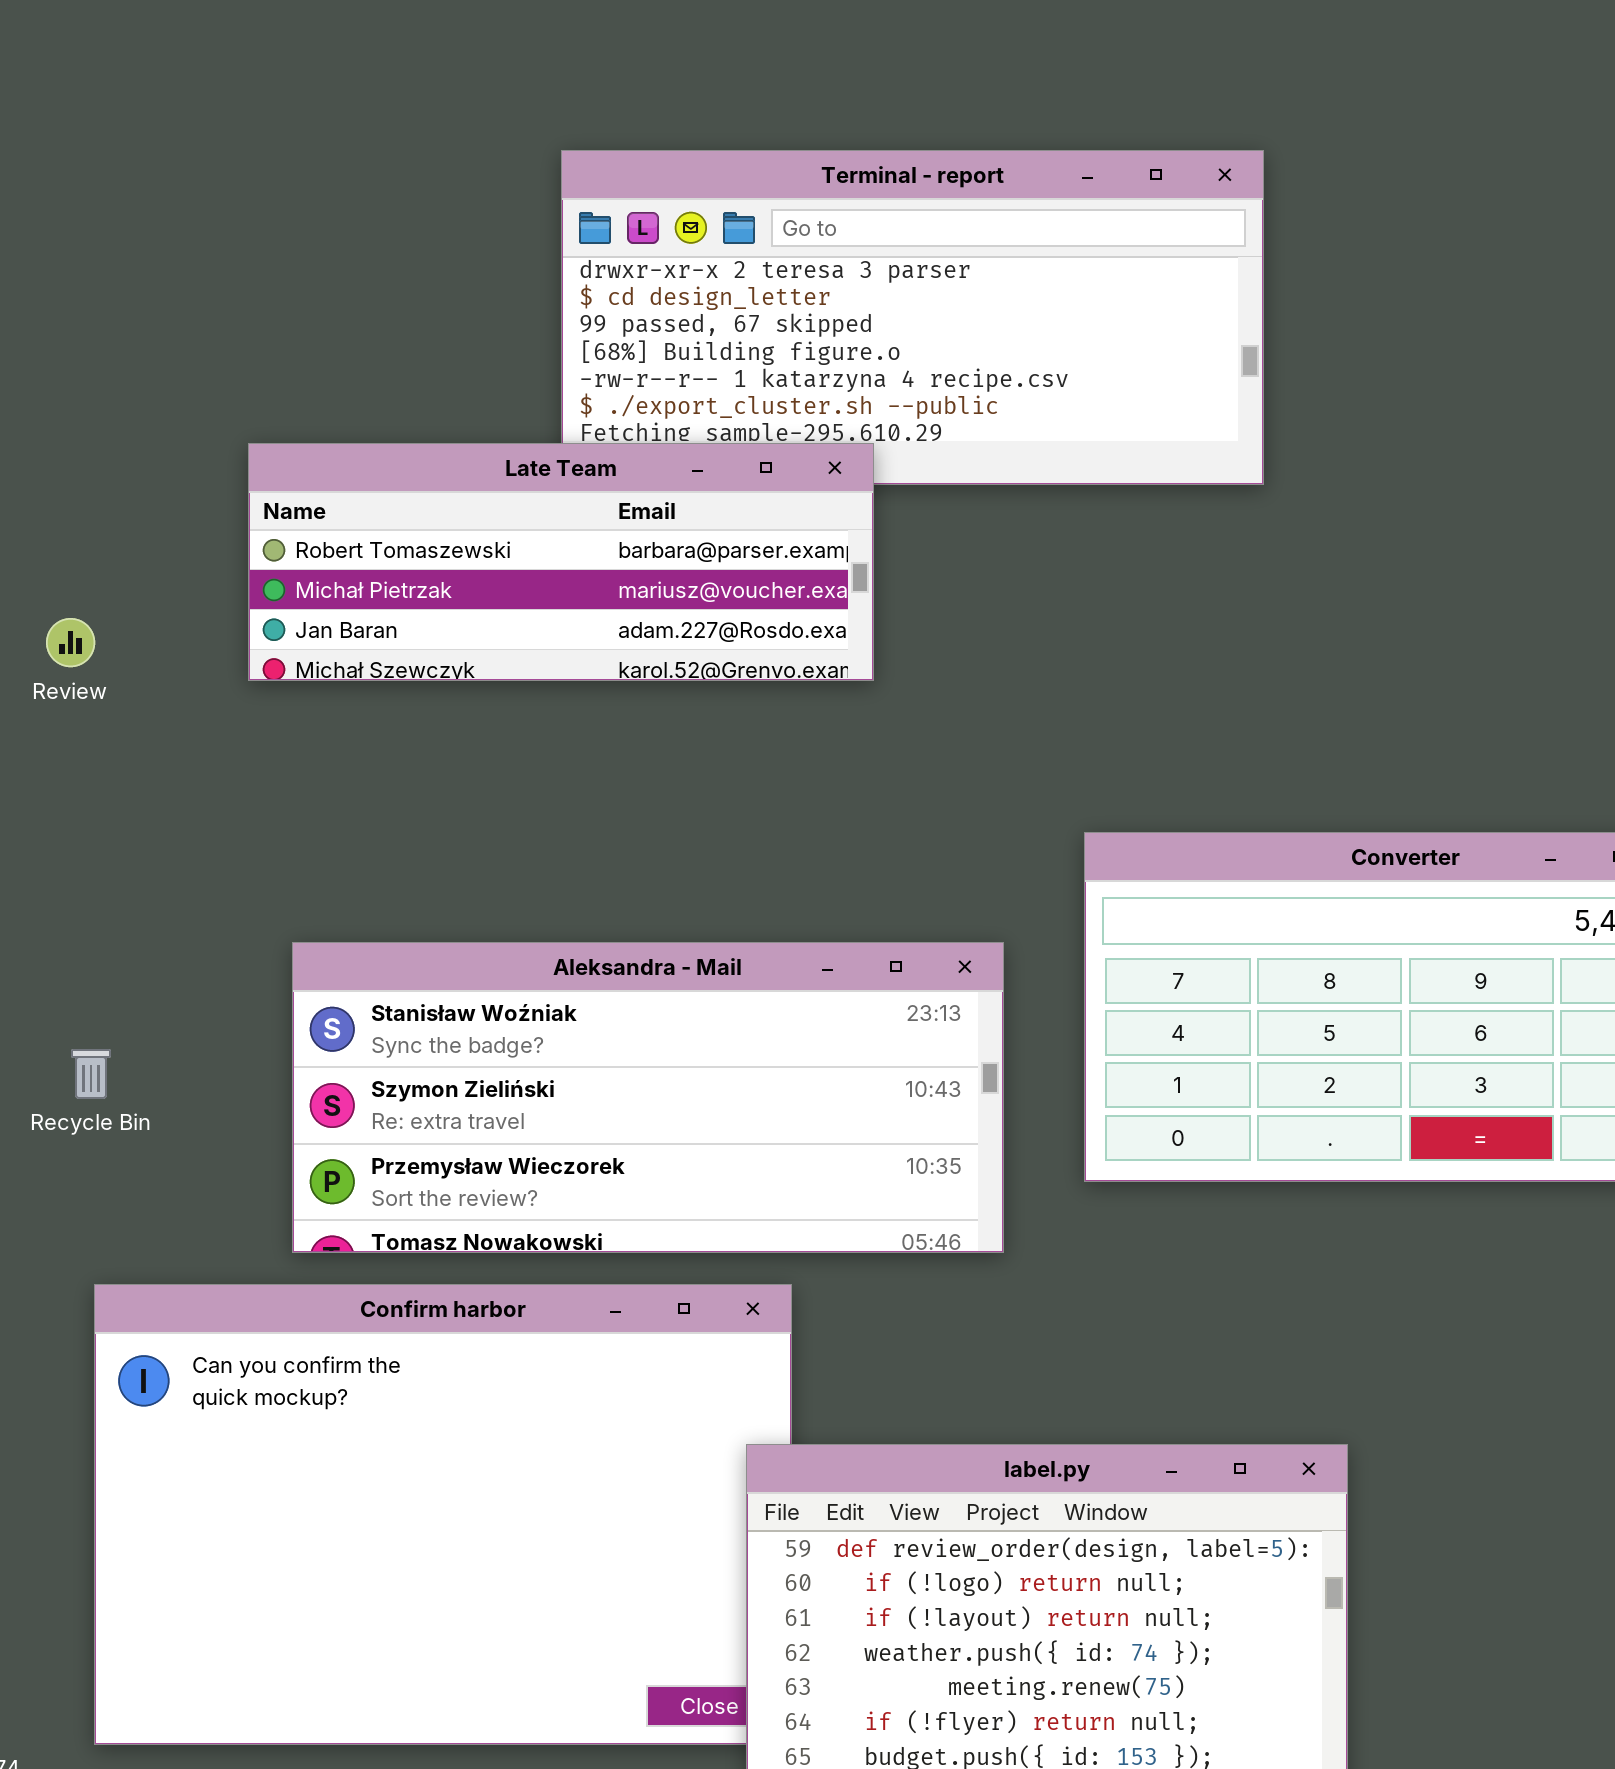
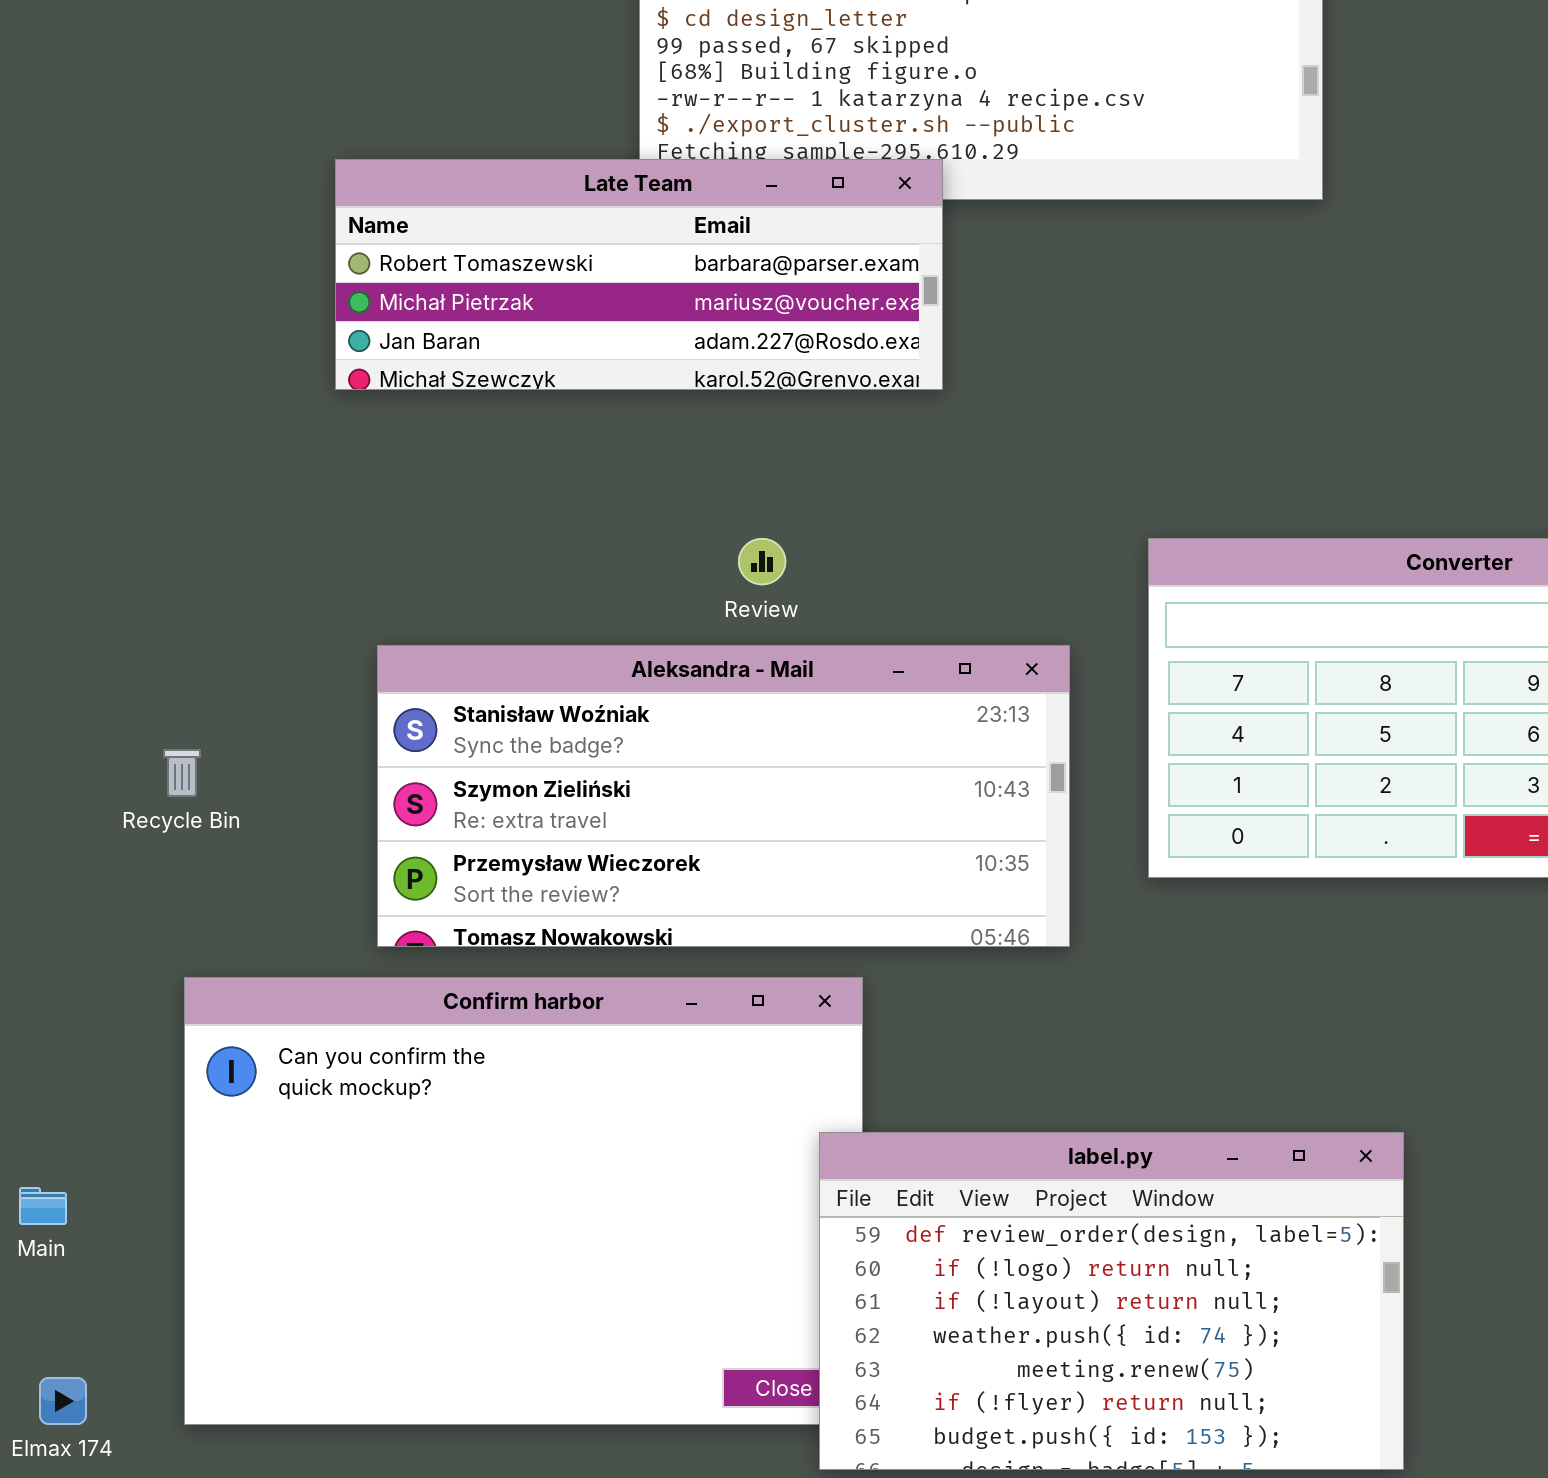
Review: [46,618,95,667] -> [738,538,786,585], moved

